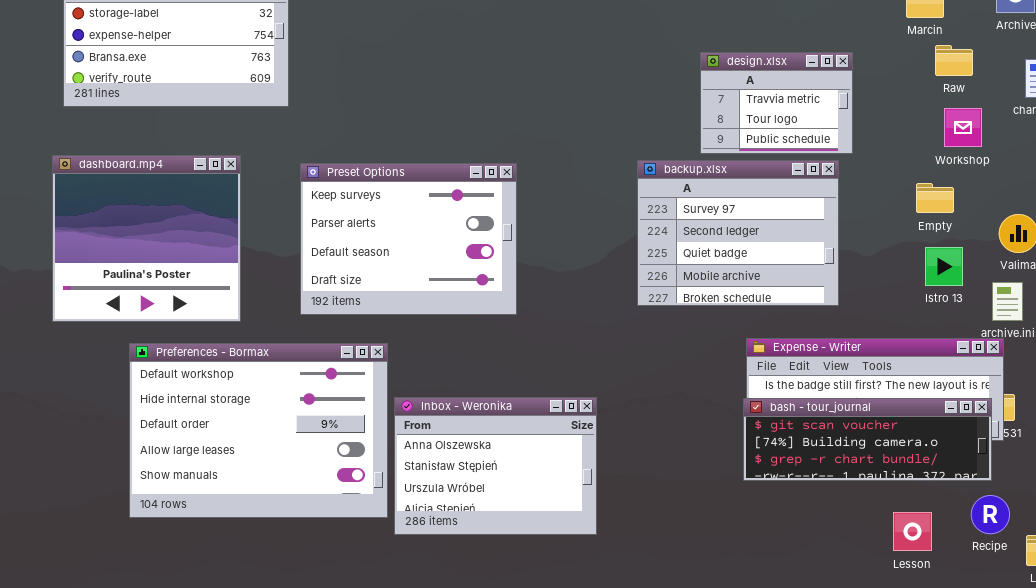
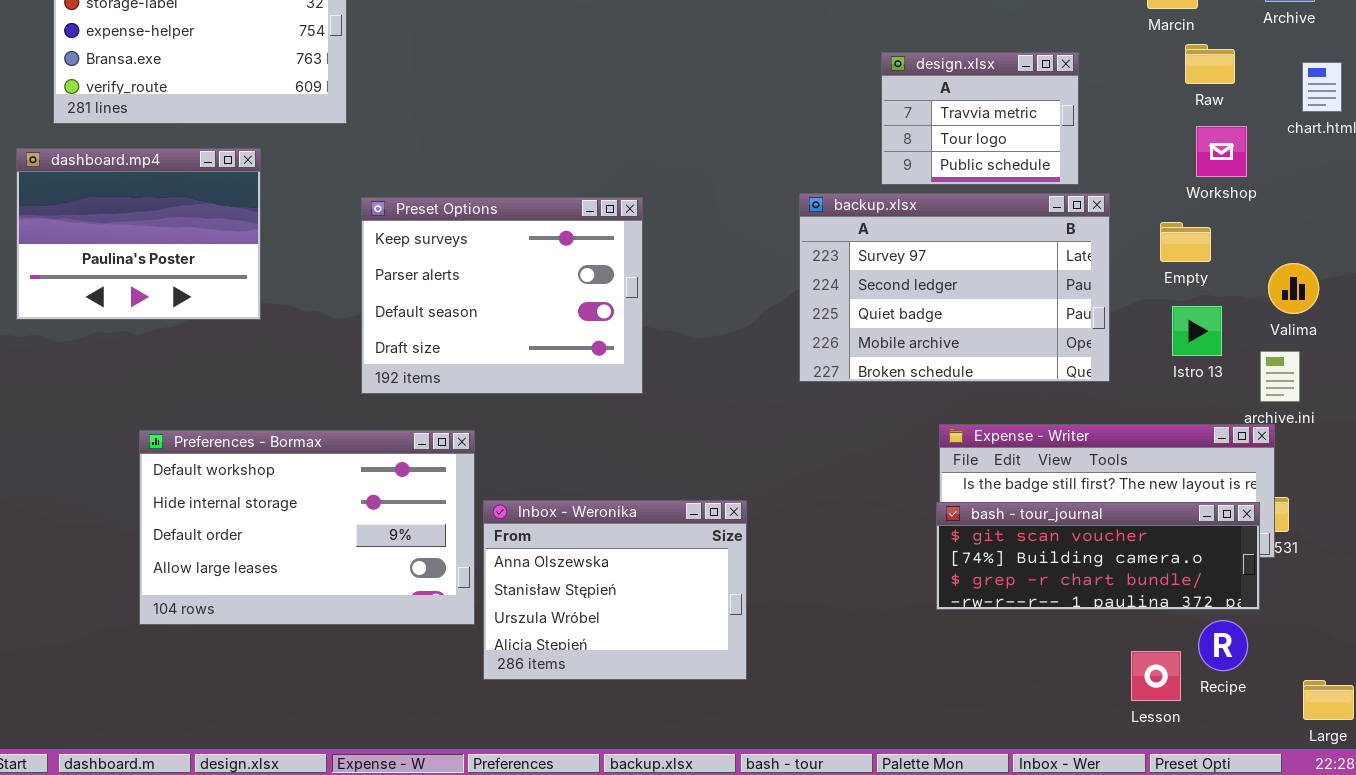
dashboard.mp4: [52,155,241,322] -> [16,148,261,320], moved, resized
backup.xlsx: [637,160,839,306] -> [799,193,1110,382], resized
Preferences - Bormax: [129,343,388,518] -> [139,430,475,625], resized
Recipe: [971,495,1010,534] -> [1198,620,1248,671], moved

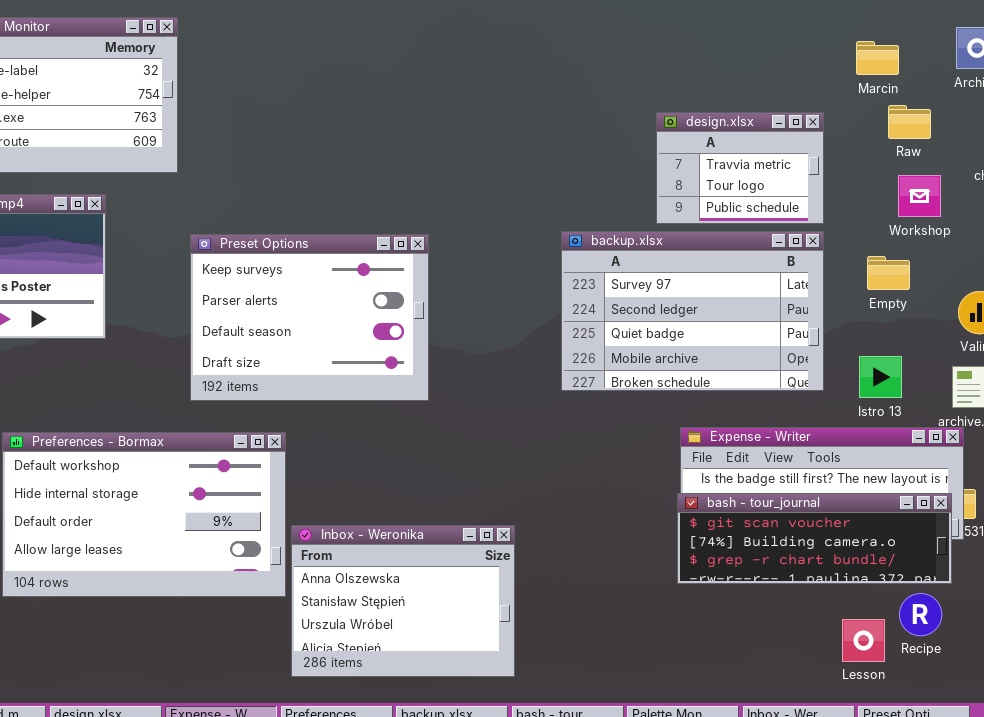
design.xlsx: [881,52,1079,185] -> [656,112,824,224], moved
Istro 13: [1172,306,1222,356] -> [859,356,902,398], moved
Inbox - Weronika: [483,500,747,680] -> [291,525,515,677], moved

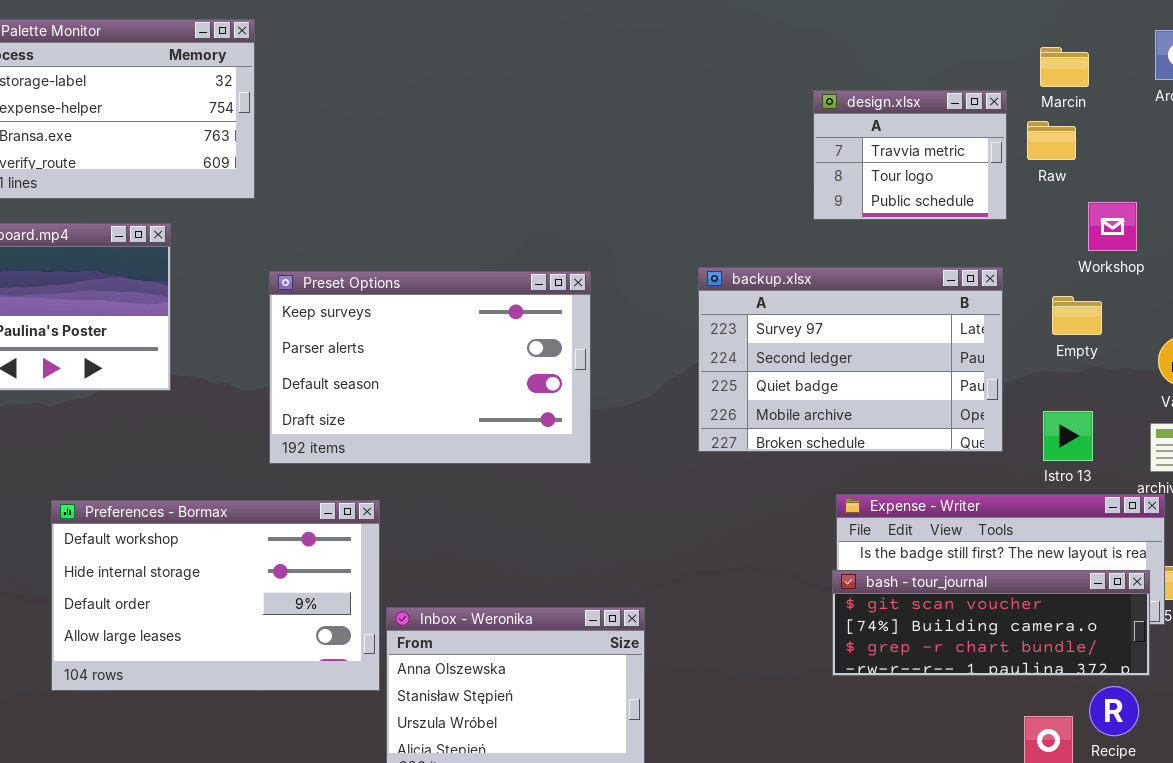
Raw: [888,105,931,139] -> [1027,121,1076,160], moved
design.xlsx: [656,112,824,224] -> [813,90,1007,220], moved
Preset Options: [190,234,429,401] -> [269,271,591,464], resized

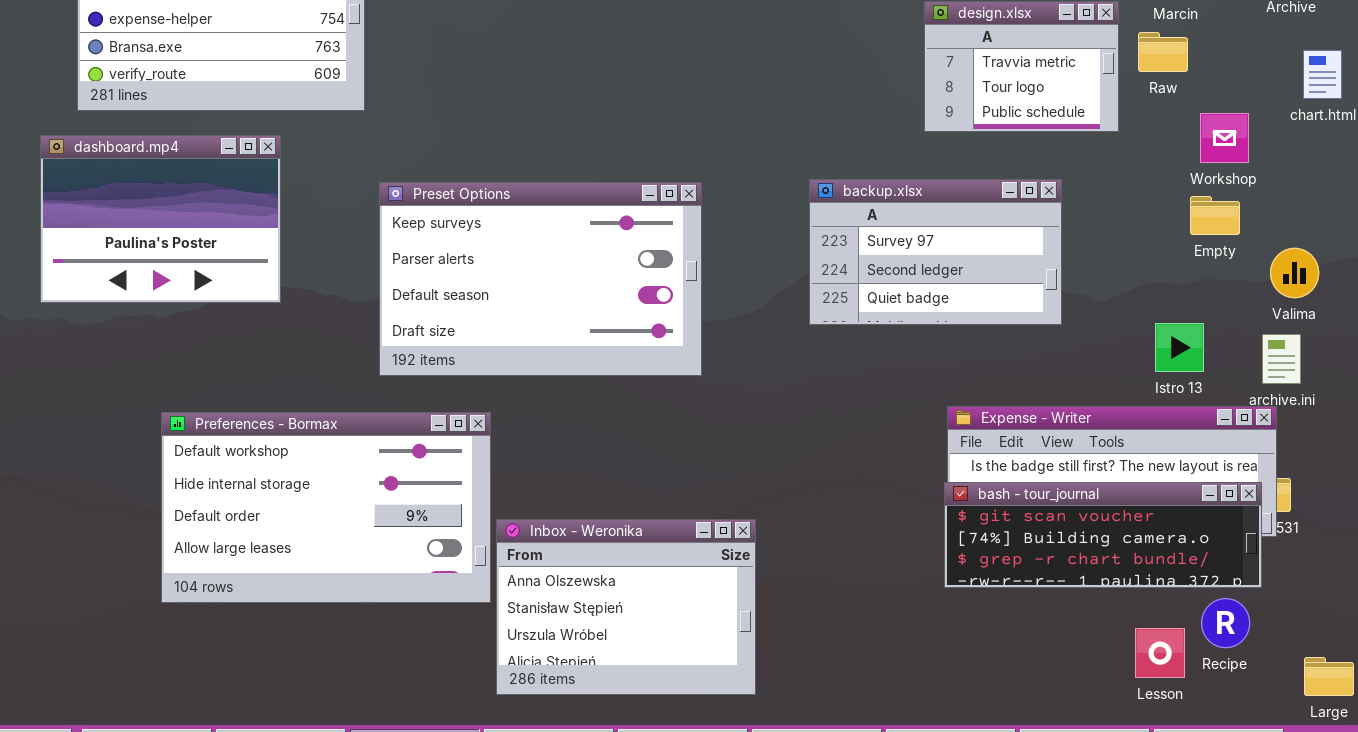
backup.xlsx: [698,267,1003,452] -> [809,179,1062,325], resized
Empty: [1052,296,1102,335] -> [1190,196,1240,235], moved

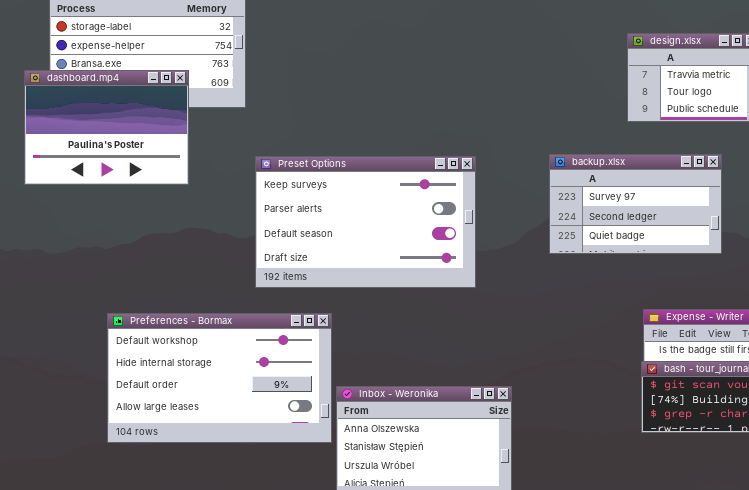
dashboard.mp4: [40,135,281,303] -> [24,70,189,185], moved

